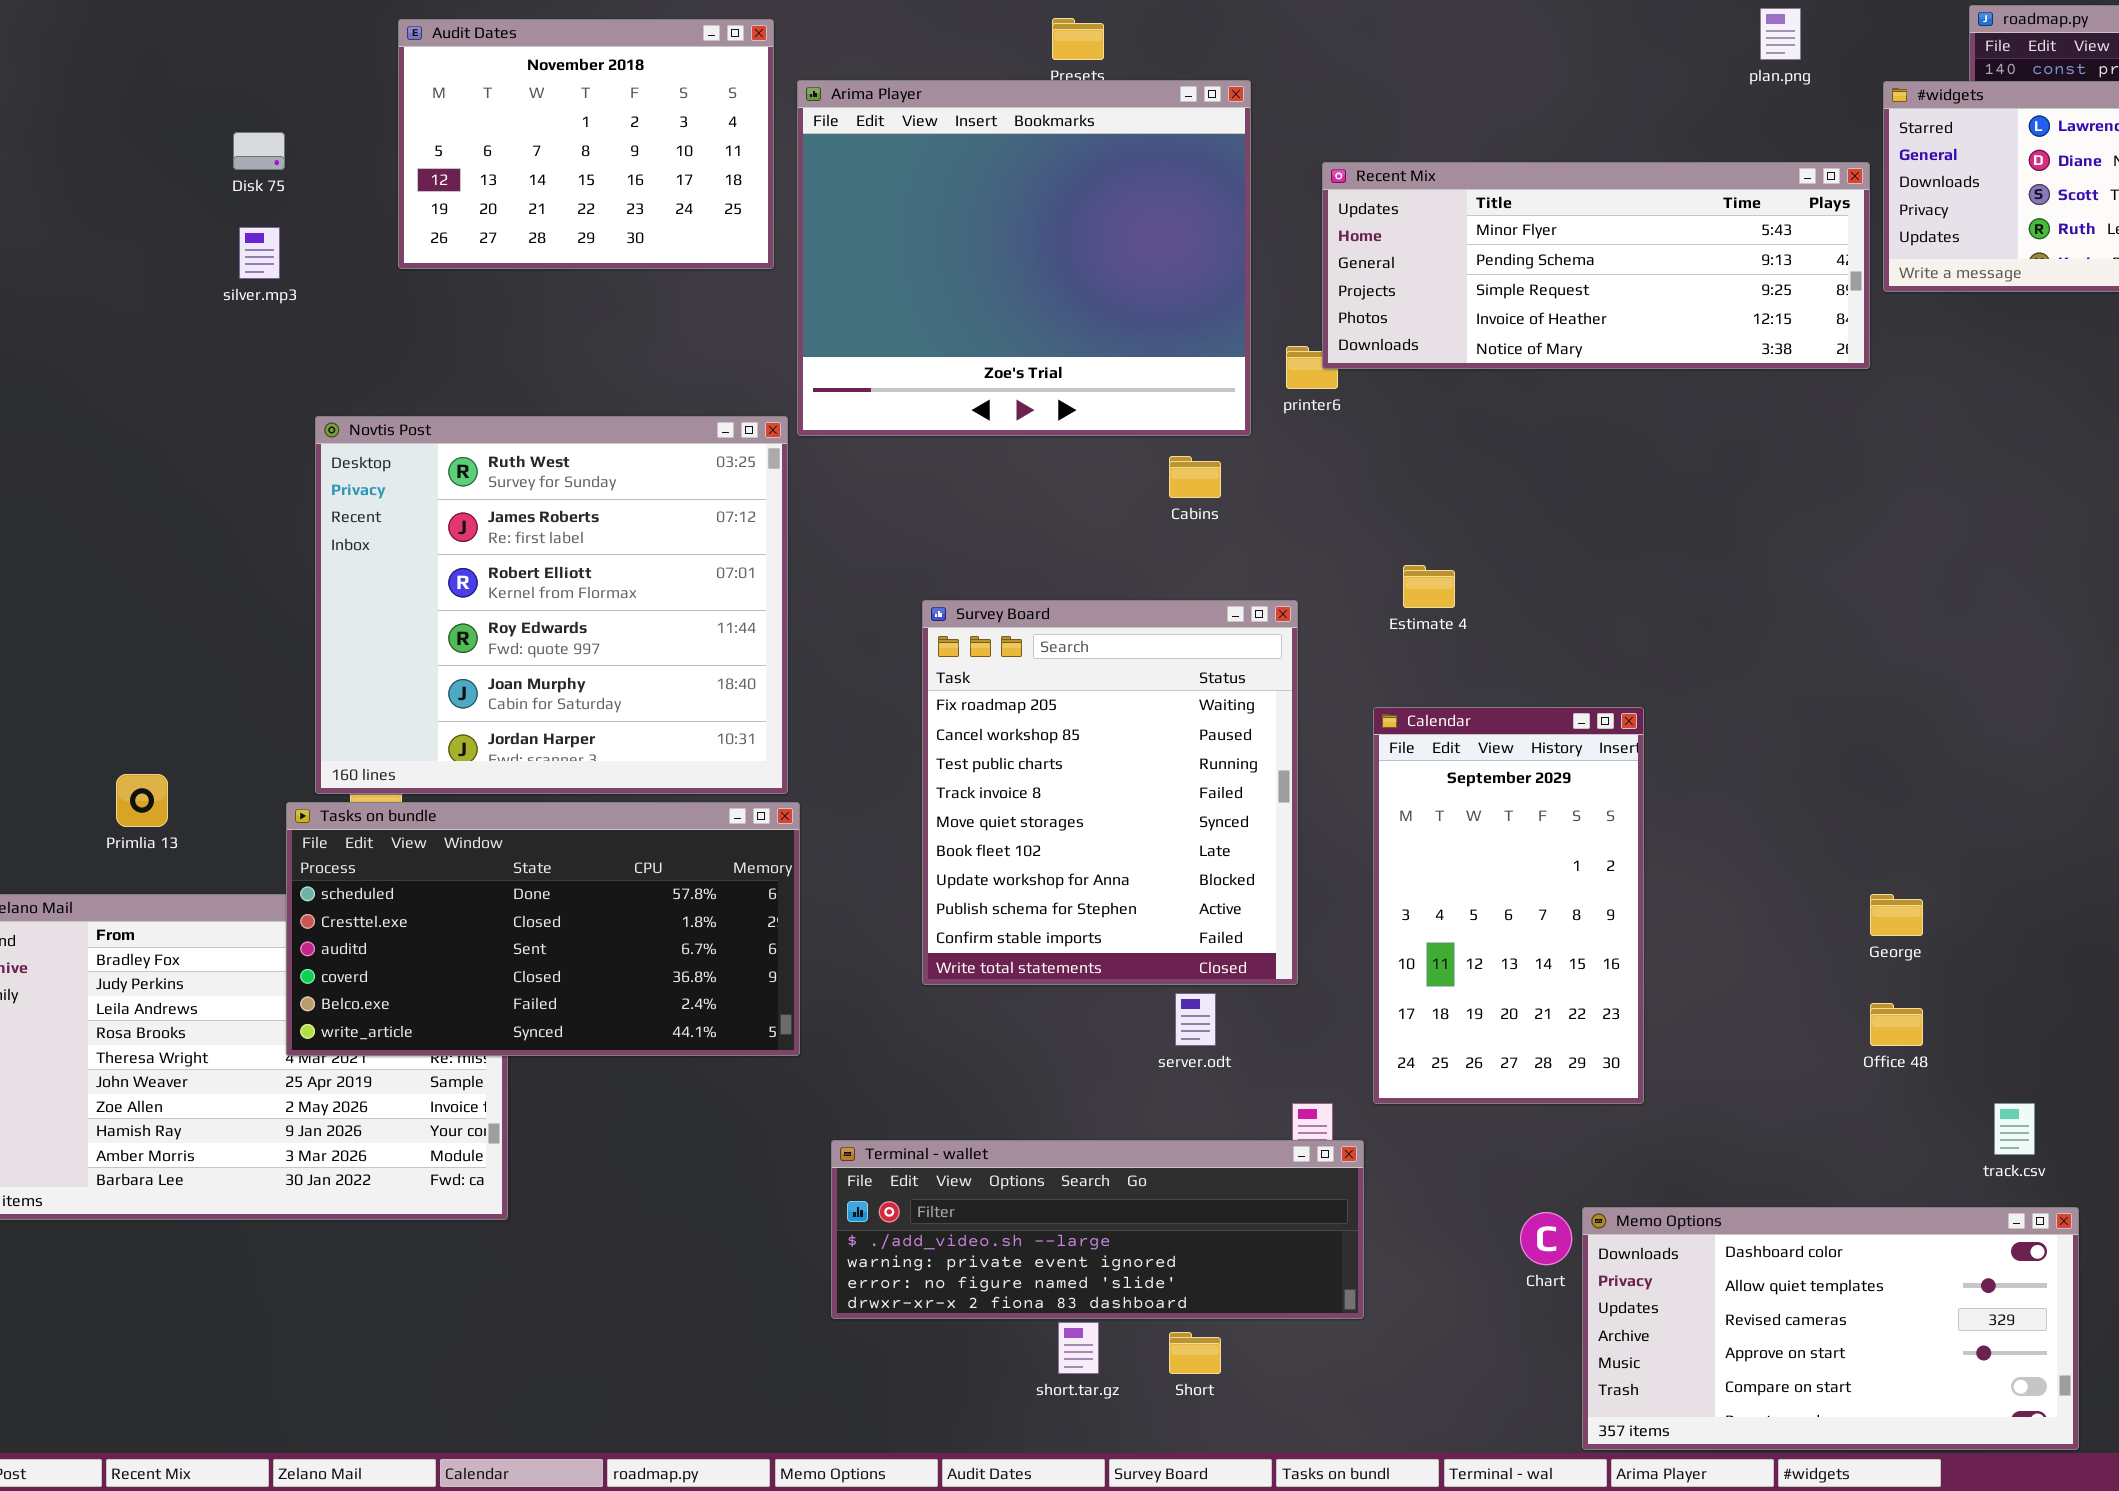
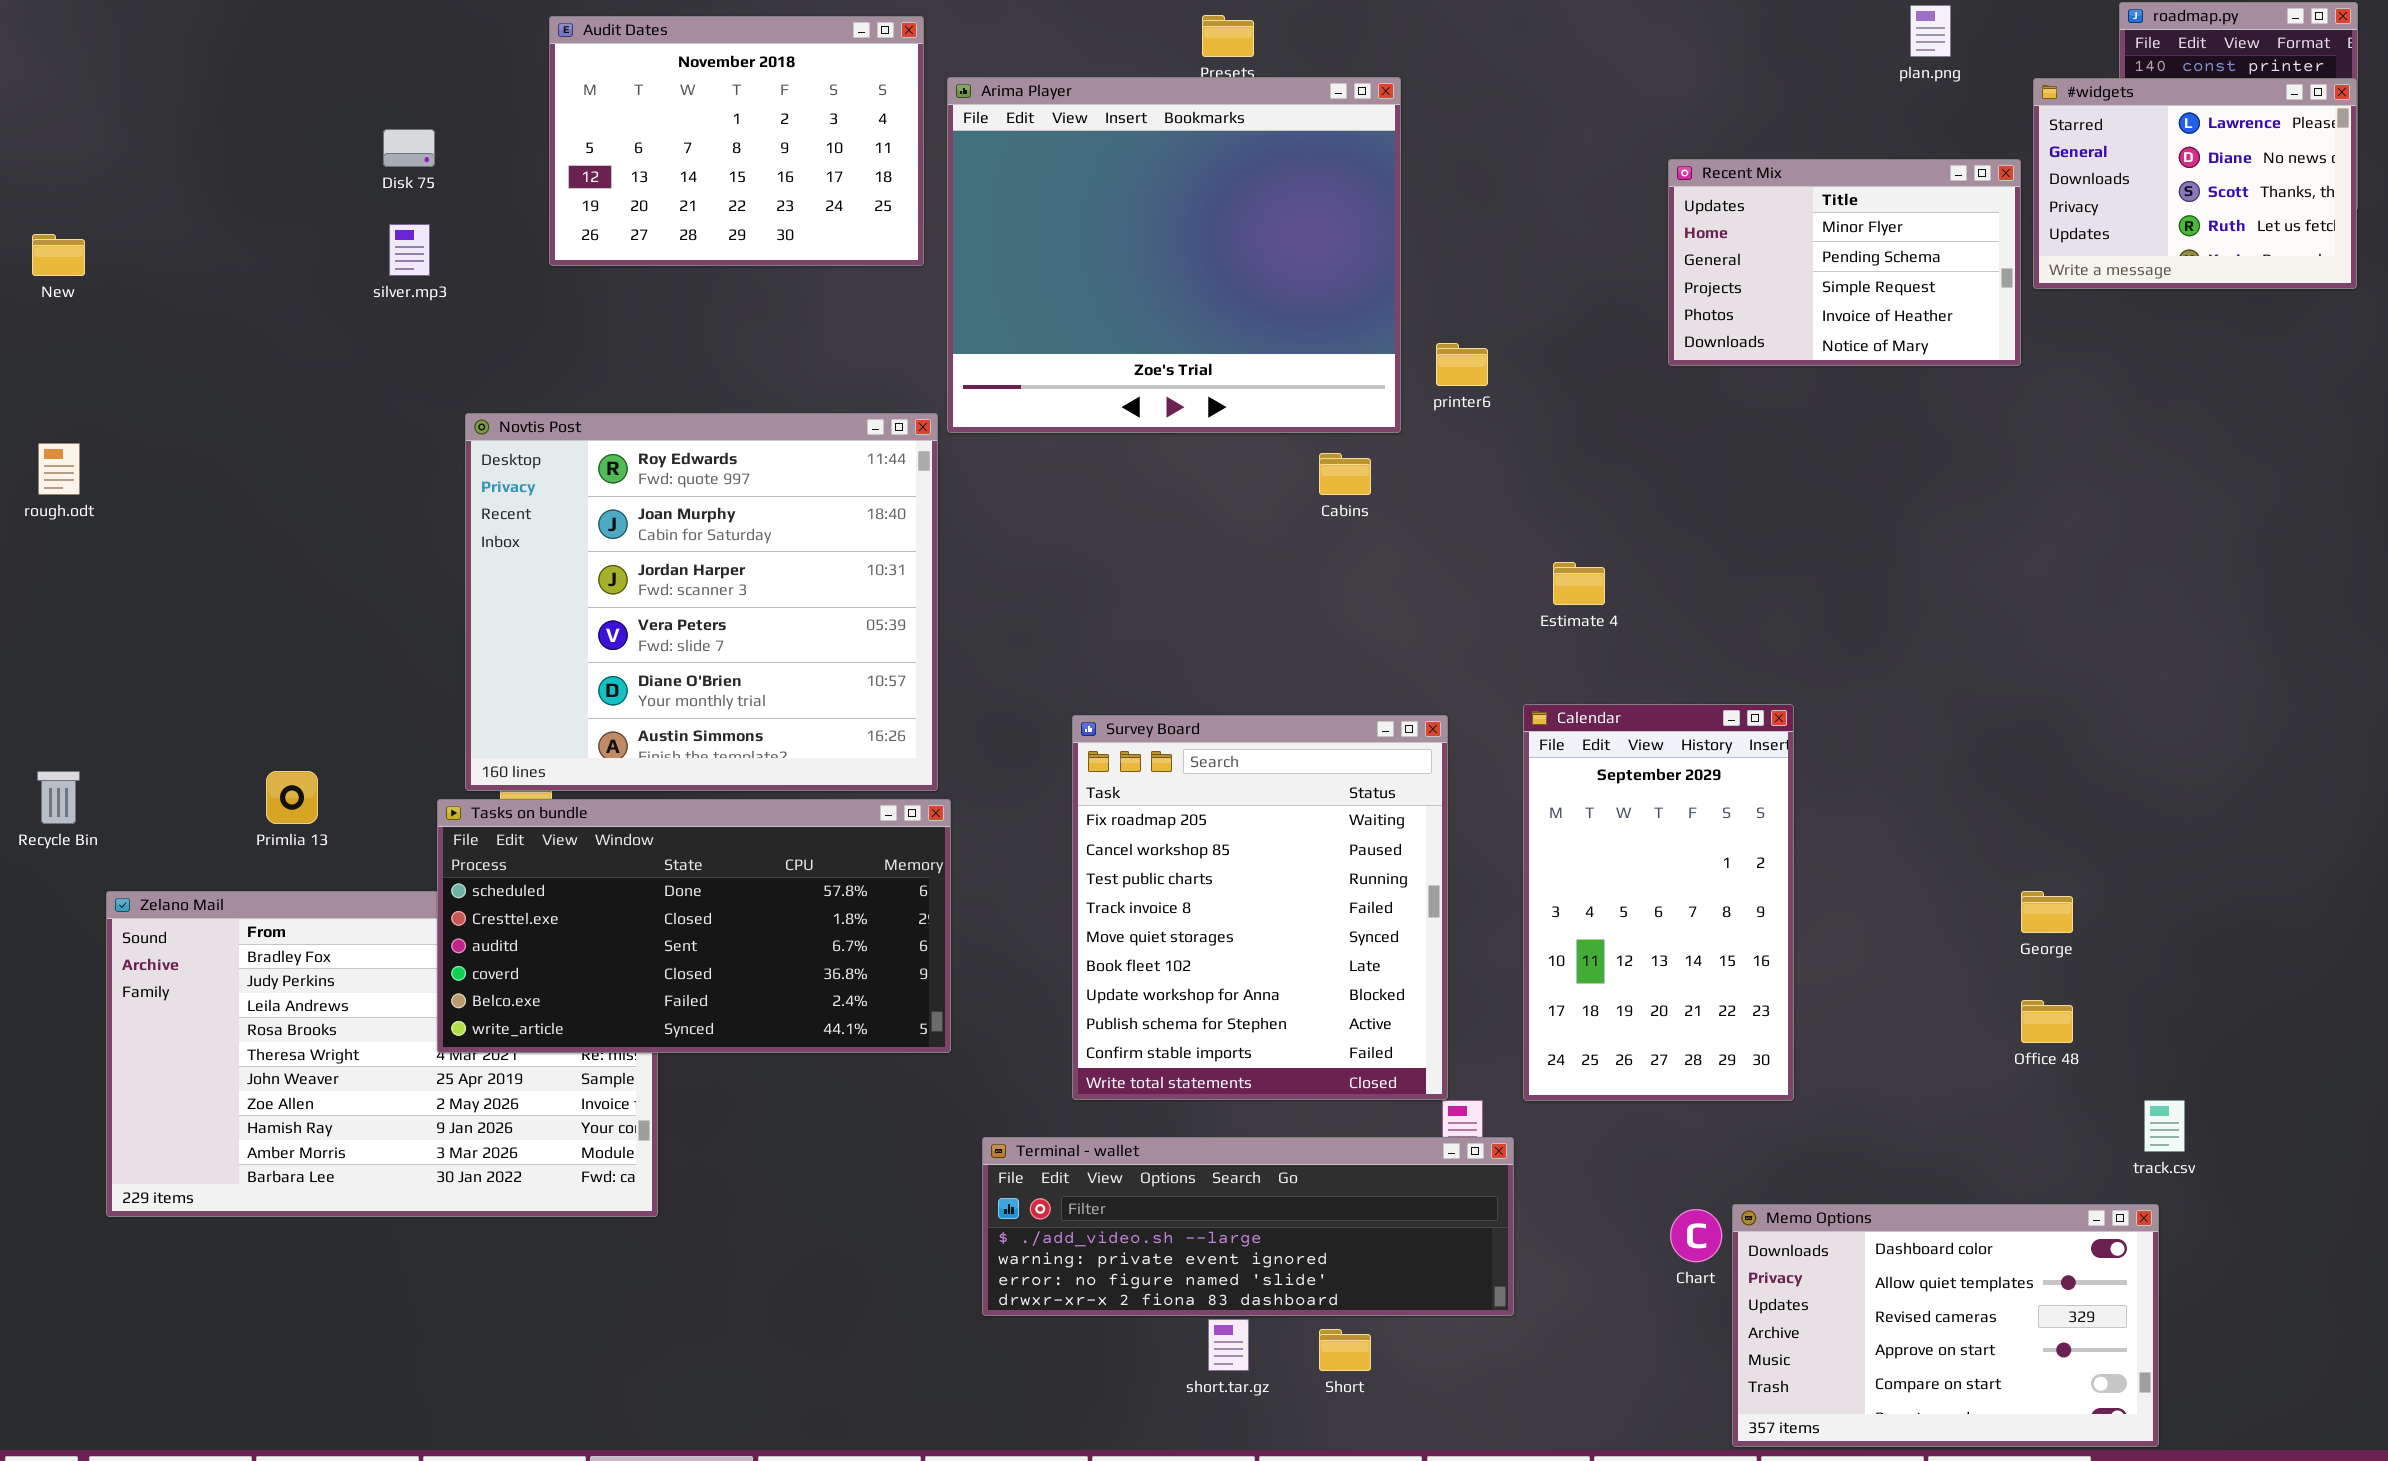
Recent Mix: [1322,162,1870,369] -> [1668,159,2021,366], resized
Novtis Post: [315,416,788,794] -> [465,413,938,791], scrolled down 3 rows
Survey Board: [922,600,1298,985] -> [1072,715,1448,1100], moved
Memo Options: [1582,1207,2079,1450] -> [1732,1204,2159,1447], resized

